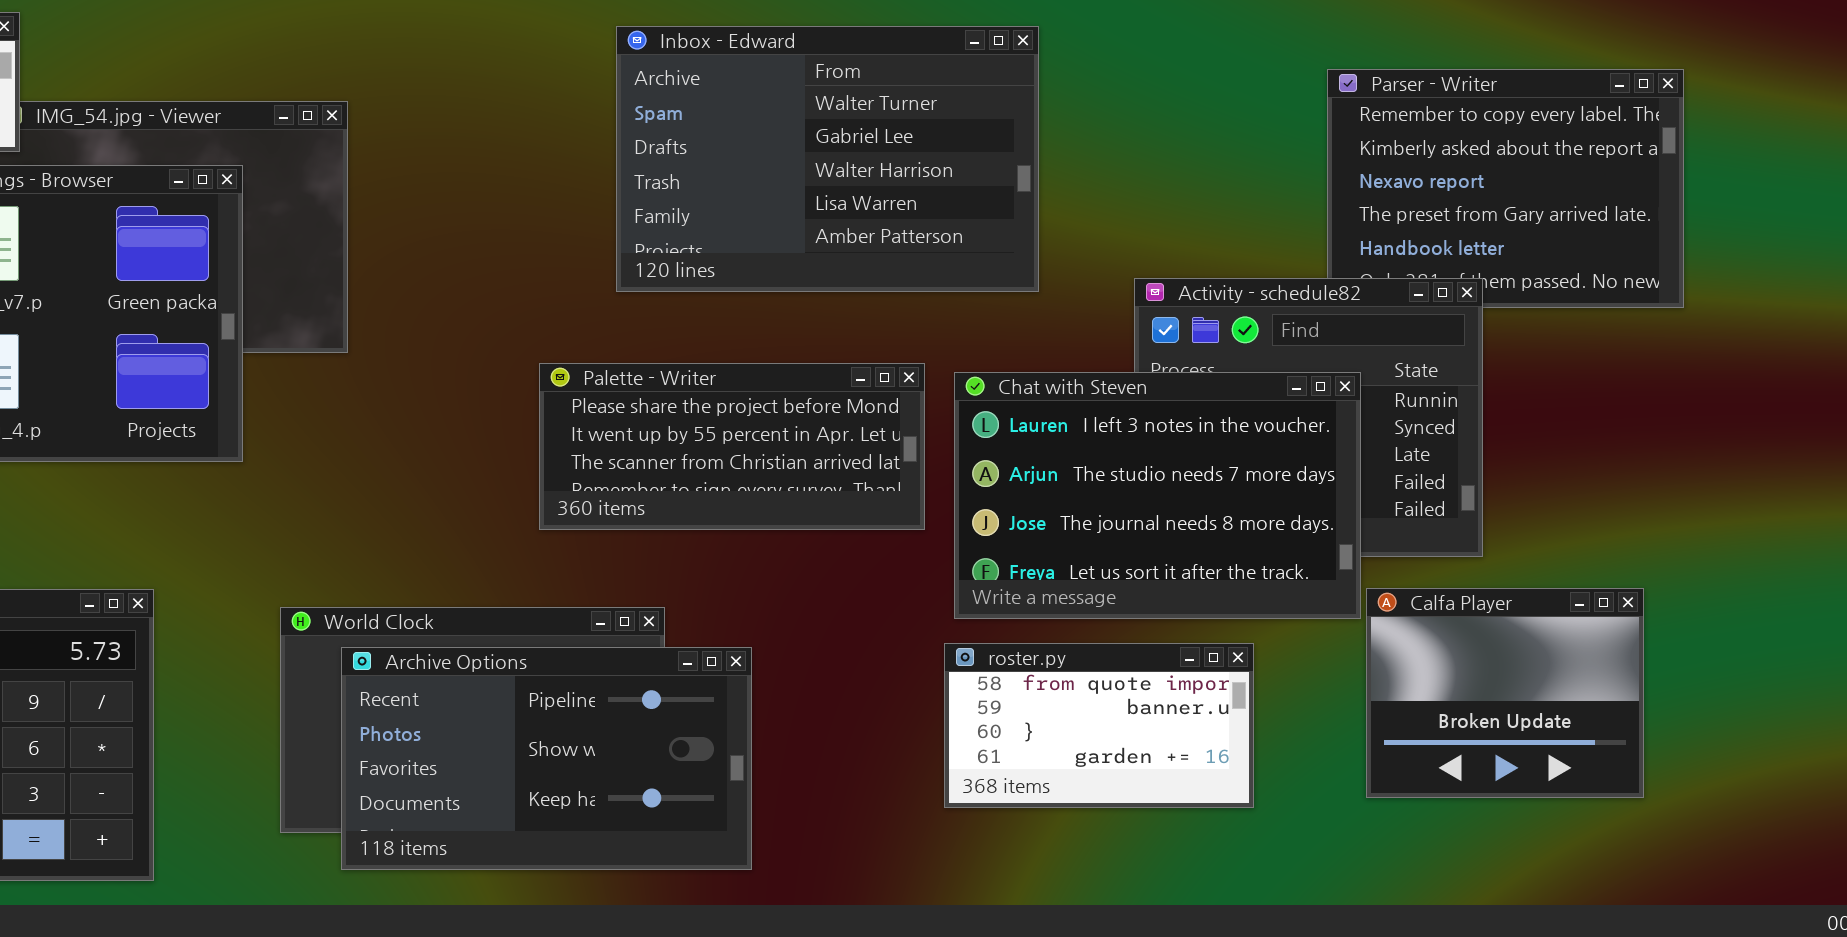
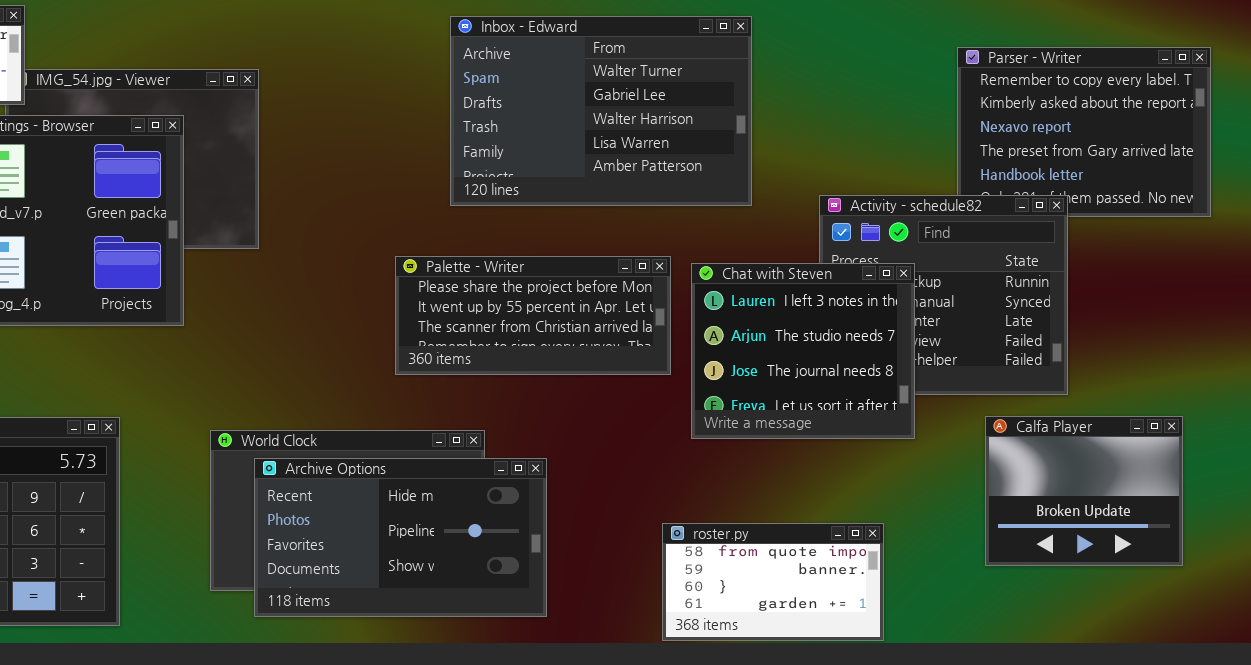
Chat with Steven: [954,372,1361,619] -> [691,263,915,439], resized
roster.py: [944,643,1254,808] -> [662,523,884,641], moved
Archive Options: [341,647,752,870] -> [254,458,547,617], scrolled up 1 row

